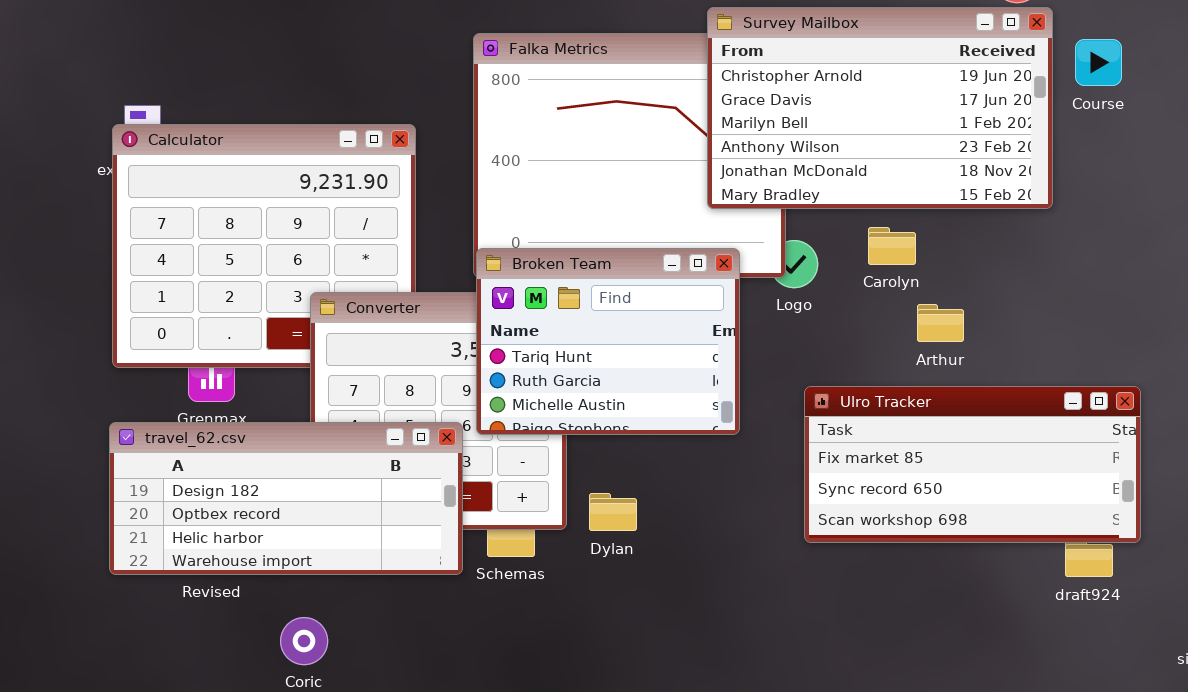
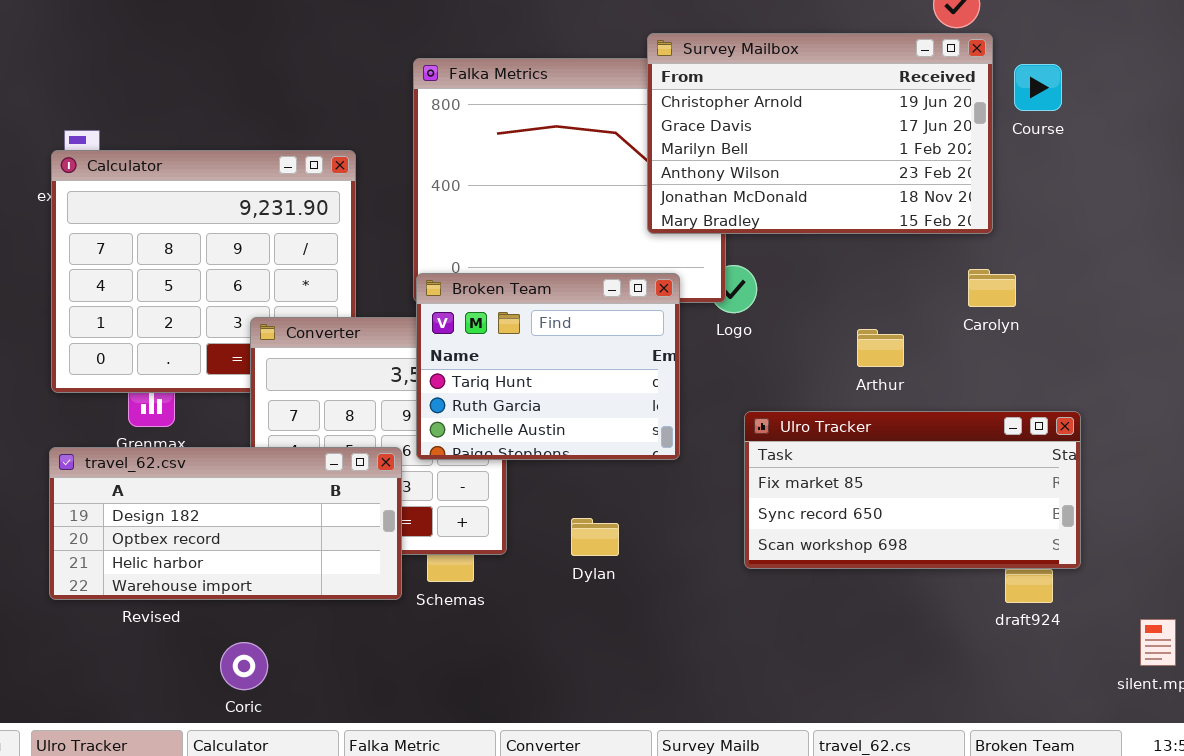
Carolyn: [868,227,916,265] -> [968,269,1016,307], moved
Dylan: [589,493,637,531] -> [571,518,619,556], moved

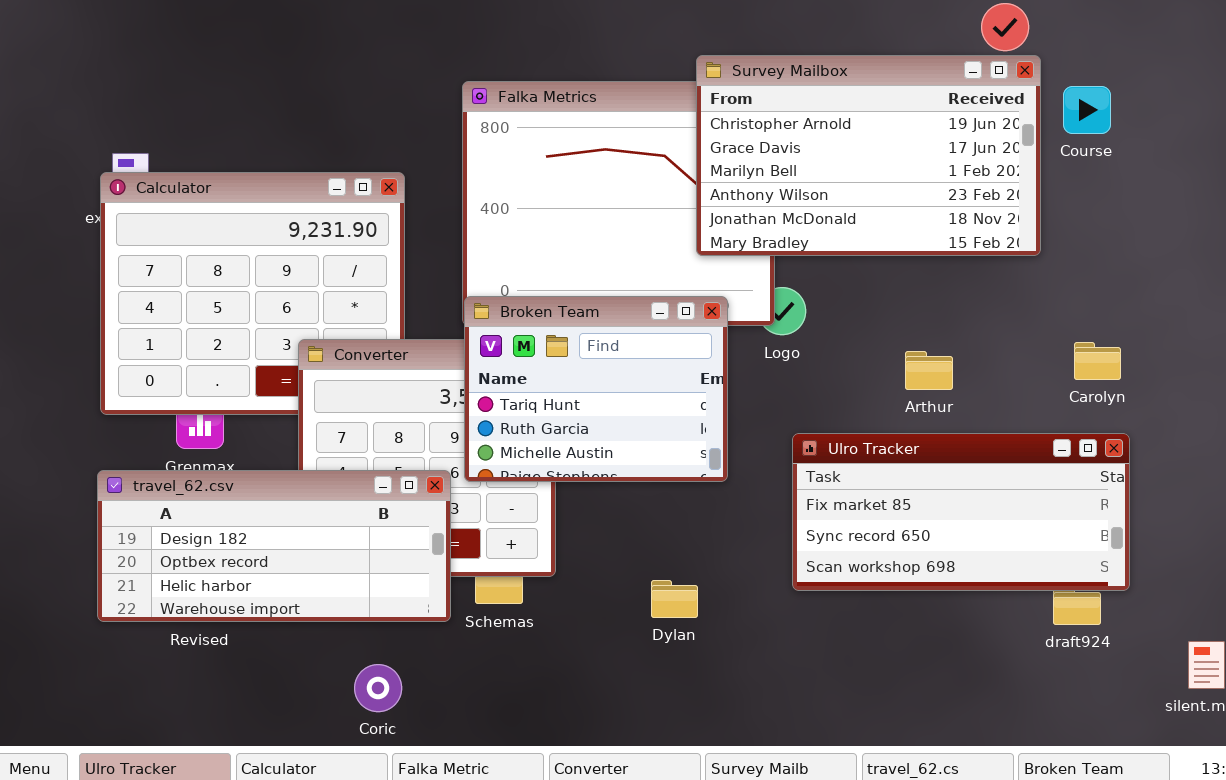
Carolyn: [968,269,1016,307] -> [1074,342,1121,380], moved
Dylan: [571,518,619,556] -> [651,580,698,618], moved
Coric: [220,642,268,690] -> [354,664,402,712], moved

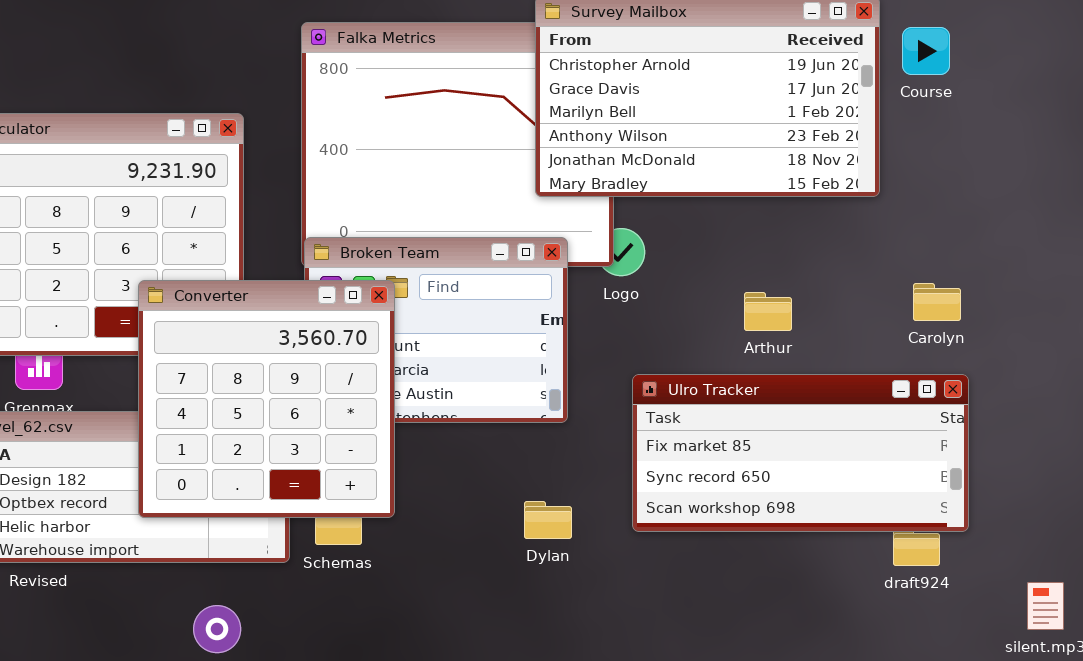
Converter: [298,339,556,577] -> [138,280,395,518], raised
Dylan: [651,580,698,618] -> [524,501,572,539], moved

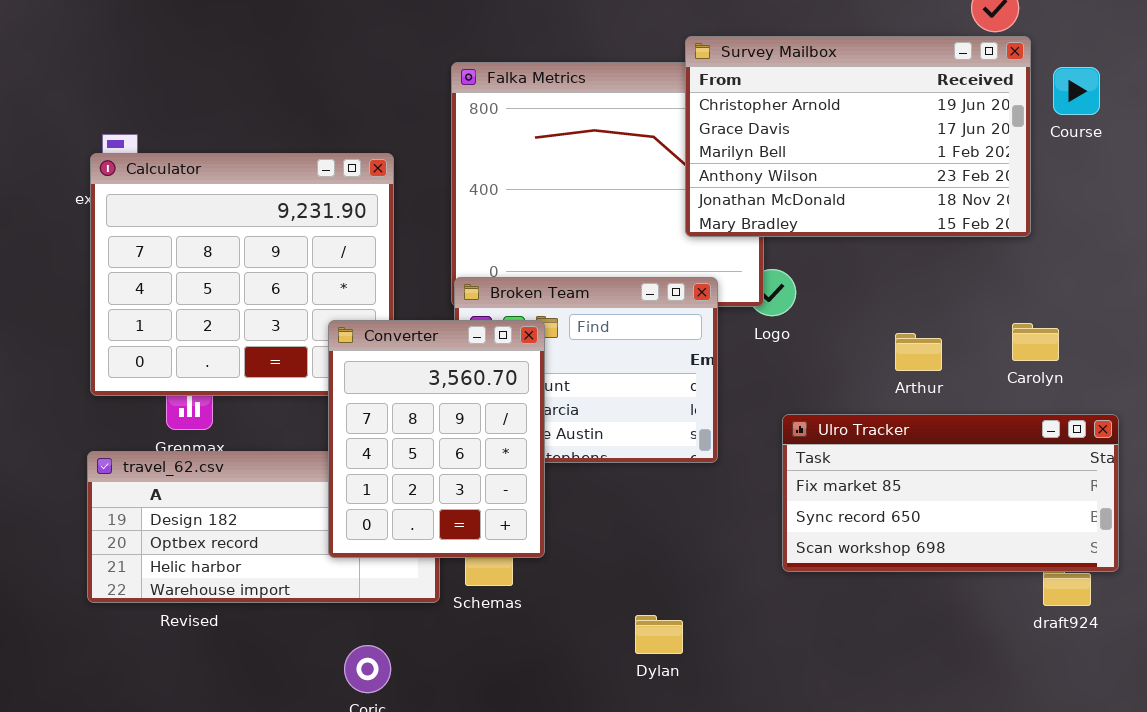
Converter: [138,280,395,518] -> [328,320,545,558], resized
Carolyn: [913,283,961,321] -> [1012,323,1059,361], moved
Dylan: [524,501,572,539] -> [635,615,683,654], moved

